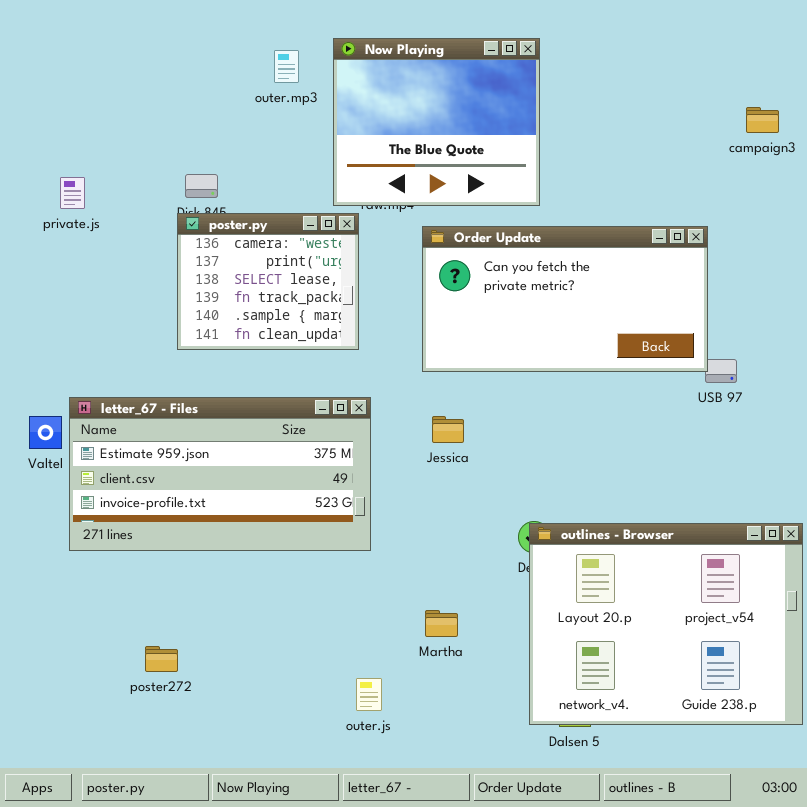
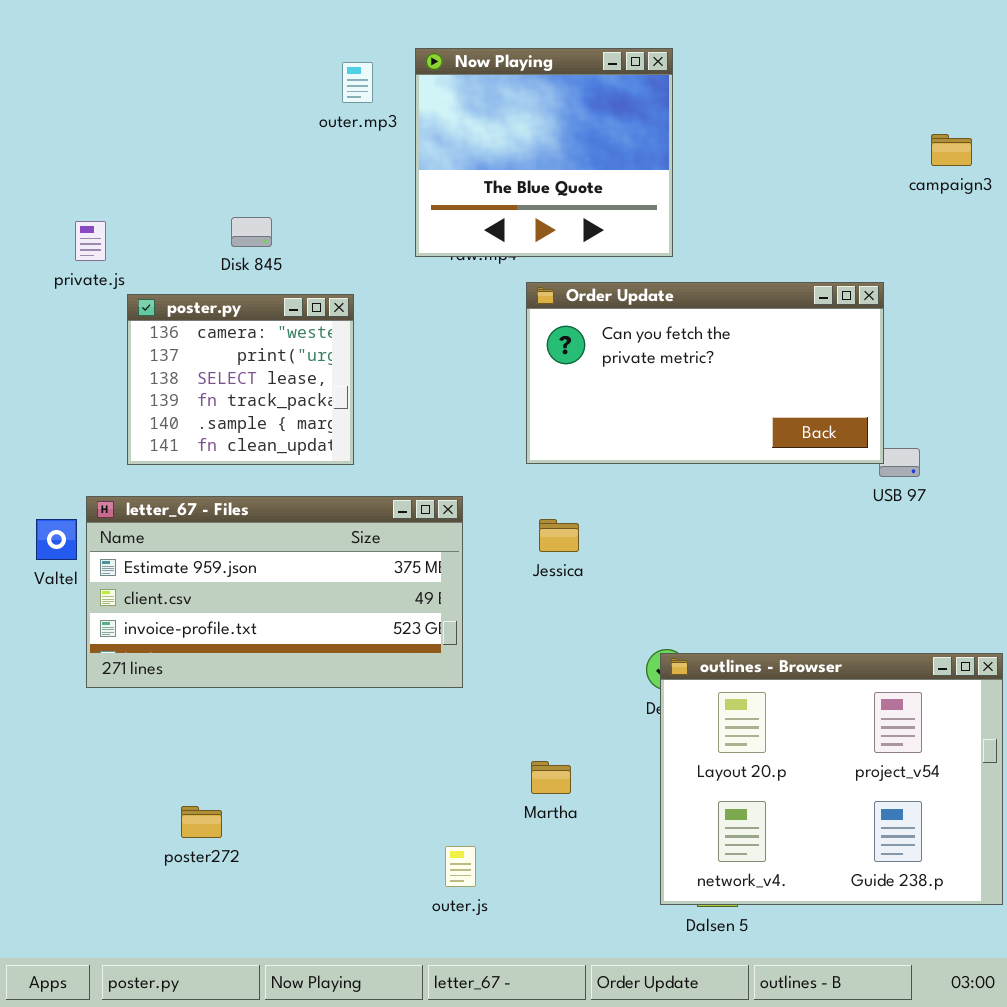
poster.py: [177,213,359,350] -> [127,294,354,465], moved

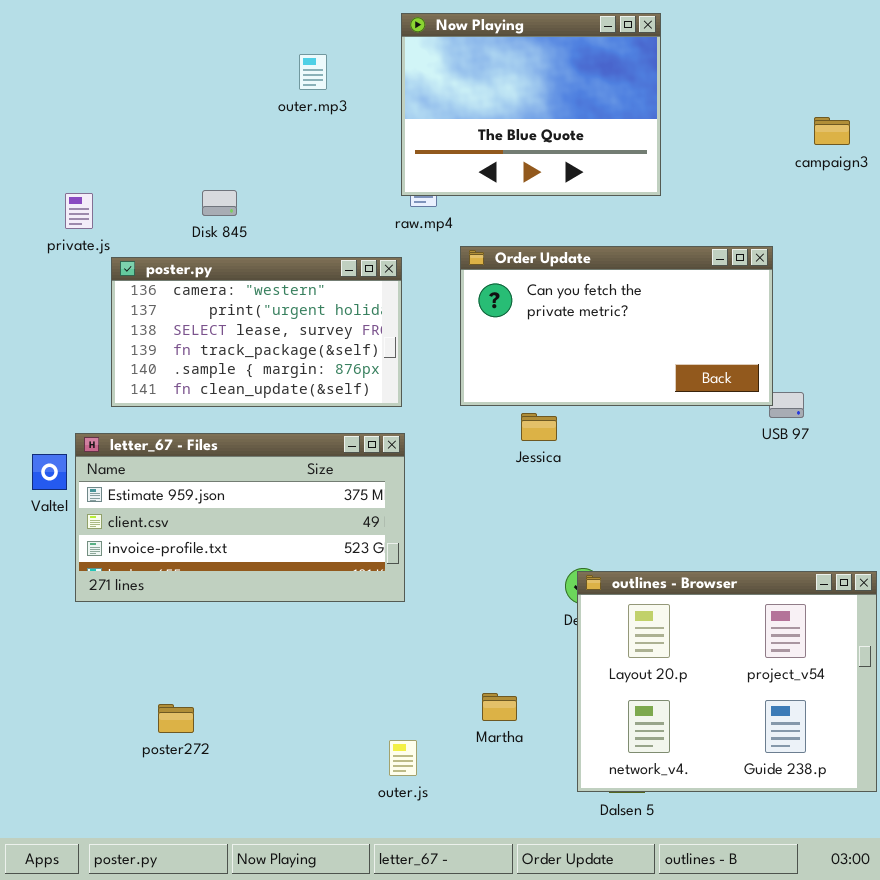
Now Playing: [415,48,673,257] -> [401,13,661,196], moved, resized
poster.py: [127,294,354,465] -> [111,257,402,407], resized
Jessica: [539,519,579,552] -> [521,413,557,441], moved
Martha: [531,761,571,794] -> [482,693,517,721], moved

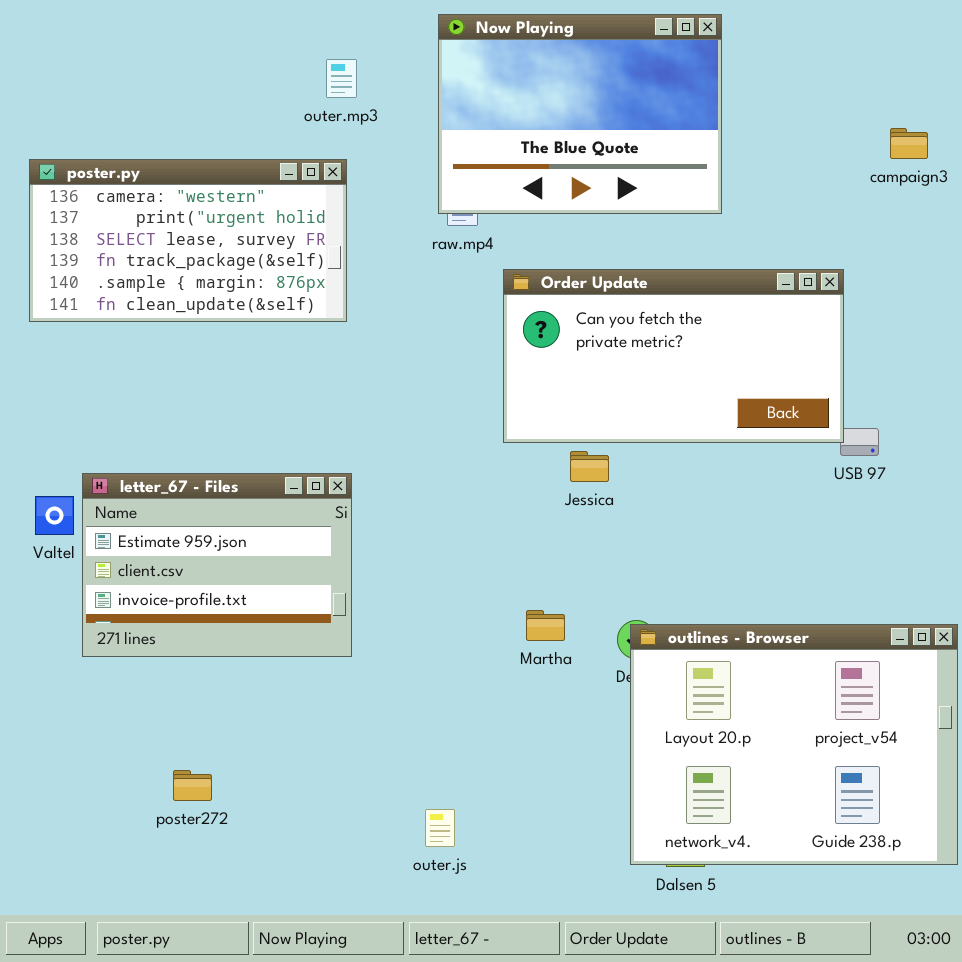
poster.py: [111,257,402,407] -> [29,159,347,322], moved
letter_67 - Files: [75,433,405,602] -> [82,473,352,657], resized
Martha: [482,693,517,721] -> [526,610,565,641], moved

